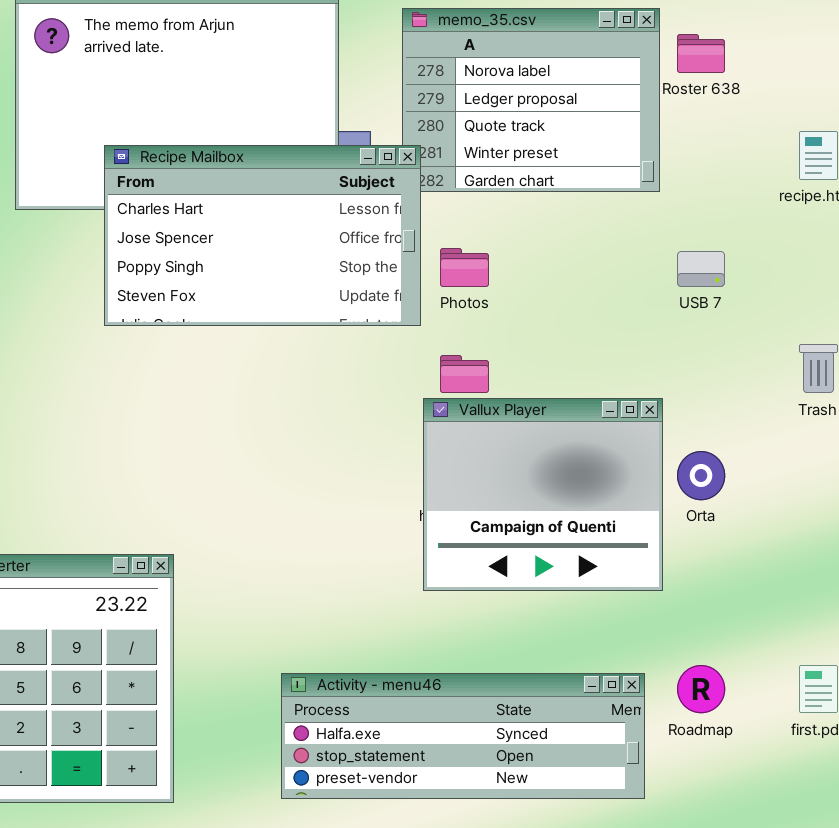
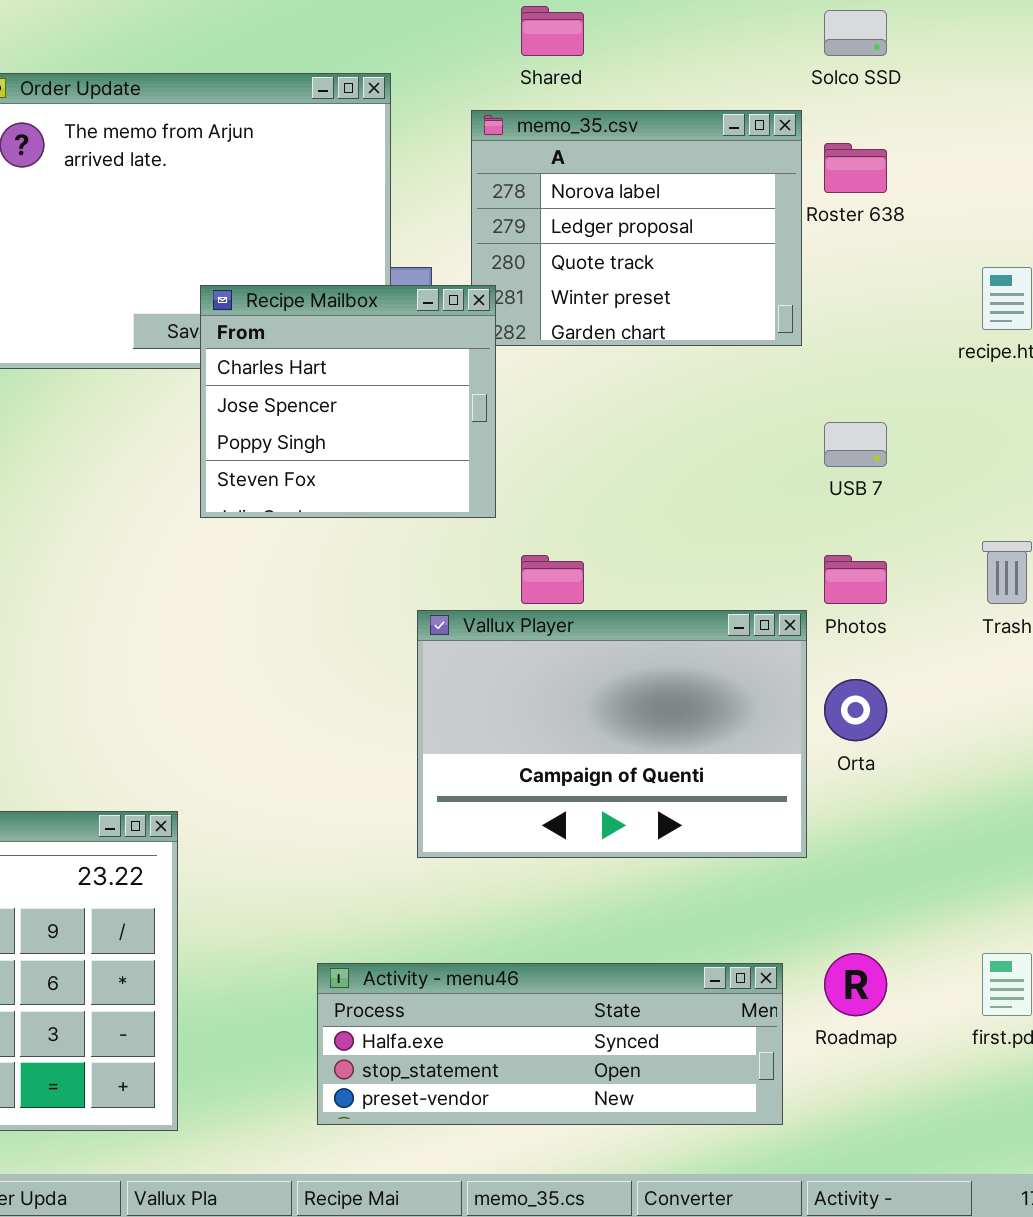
Recipe Mailbox: [104,145,421,326] -> [200,285,496,518], resized
Photos: [440,248,489,287] -> [824,555,887,604], moved
Vallux Player: [423,398,663,591] -> [417,610,807,858], resized

